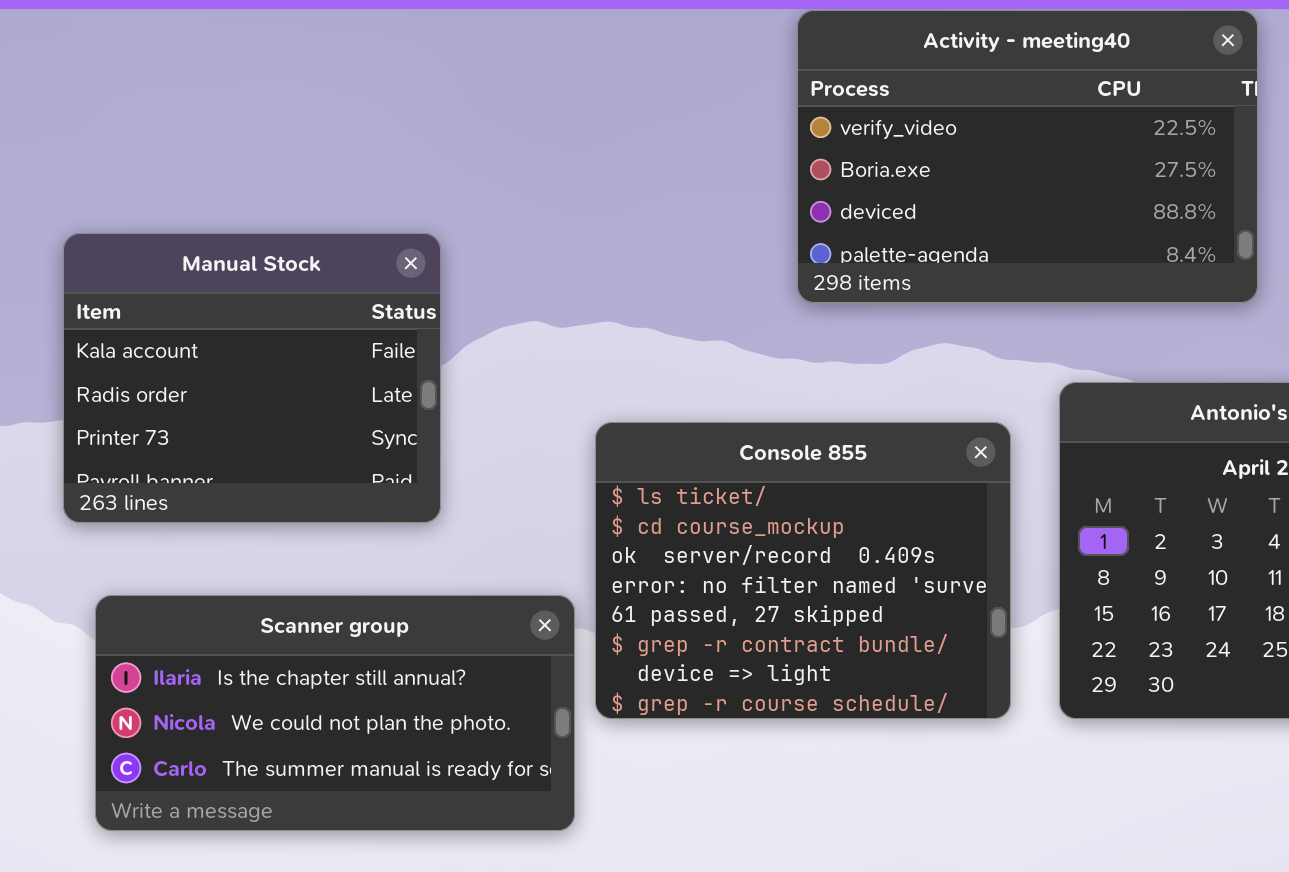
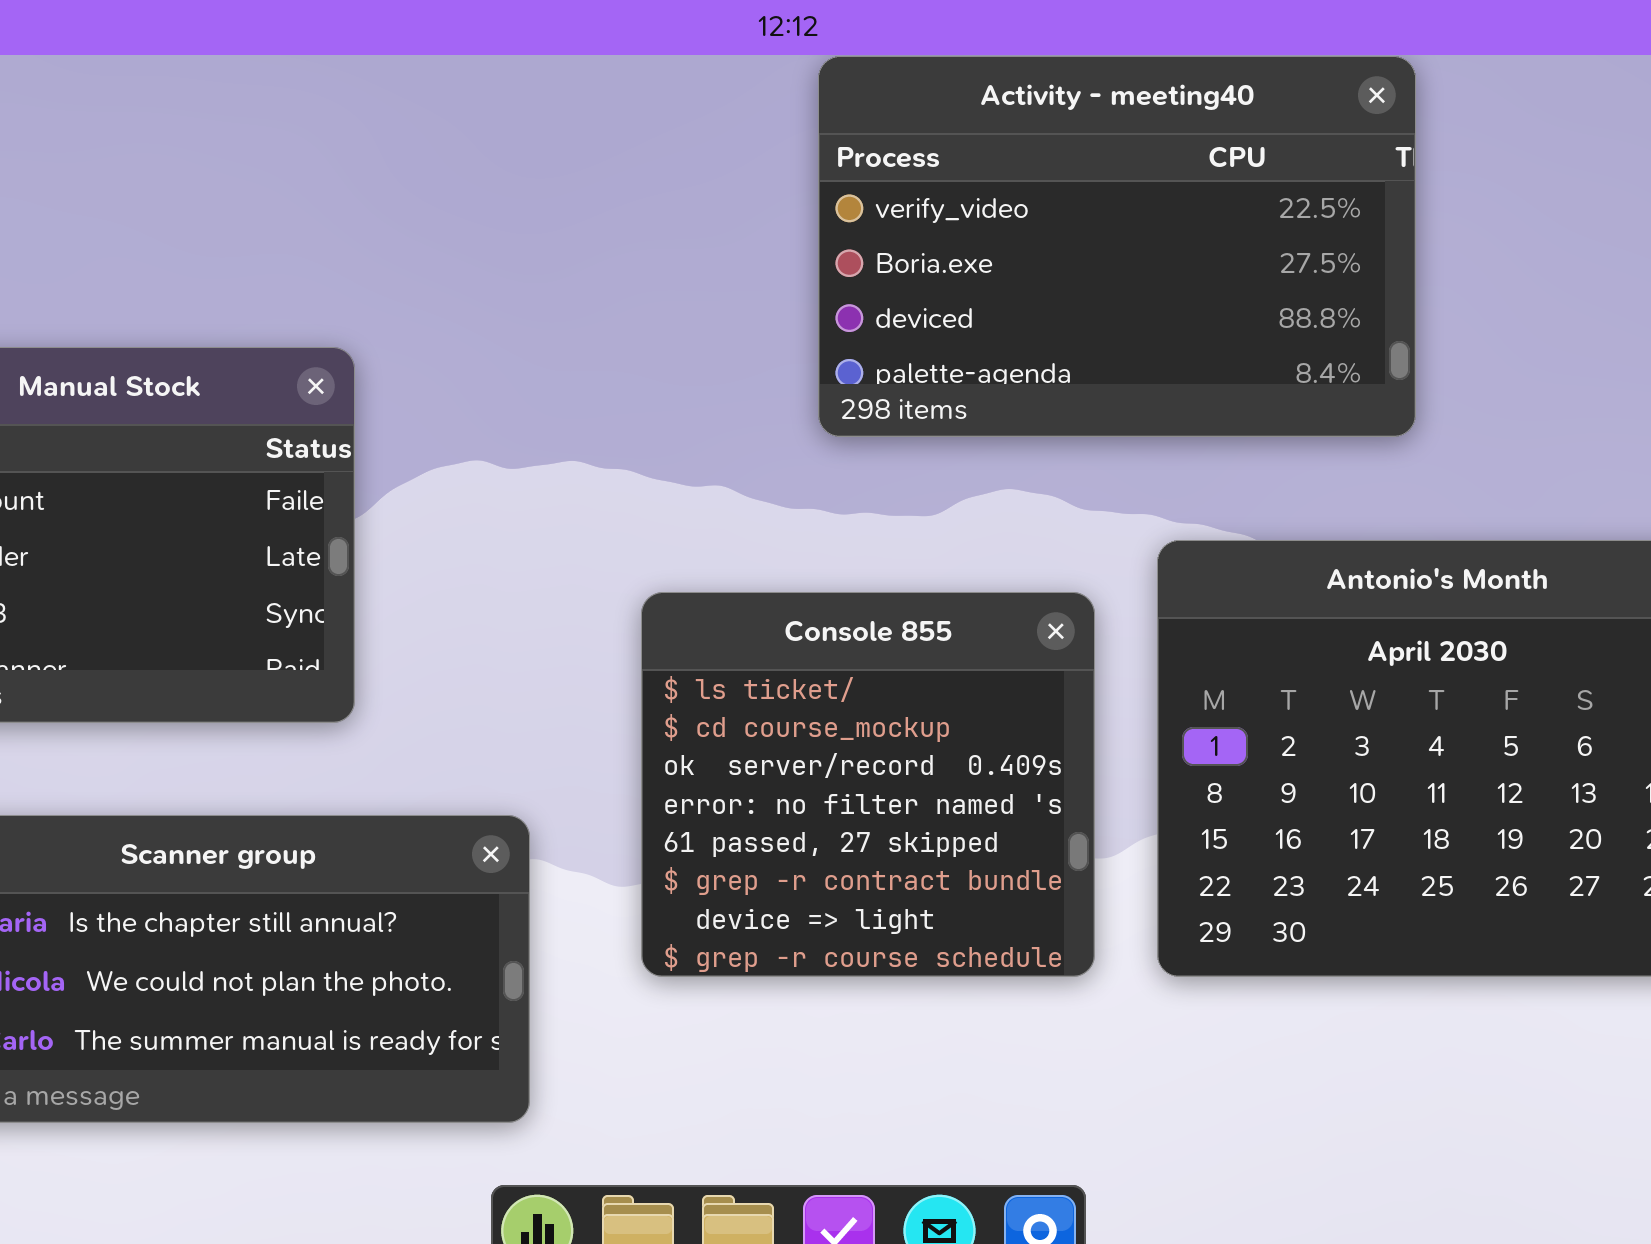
Console 855: [595,422,1011,719] -> [641,592,1095,977], resized

